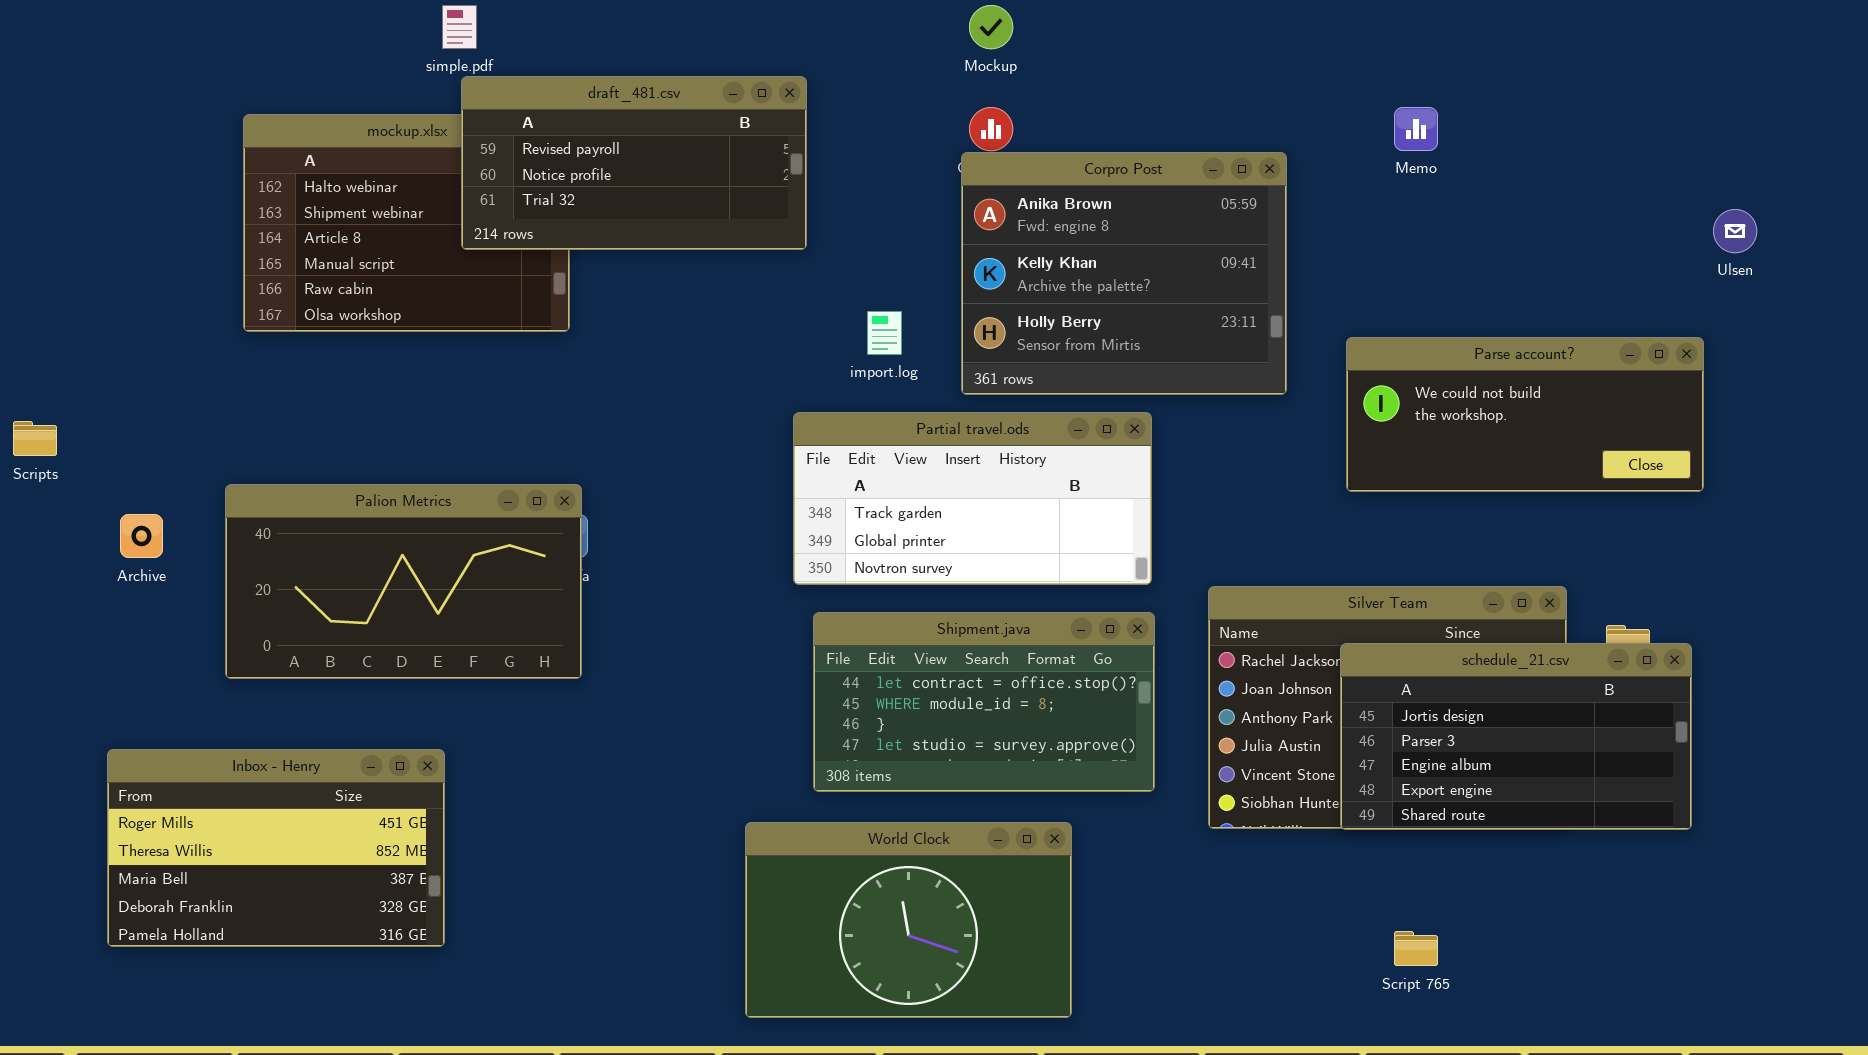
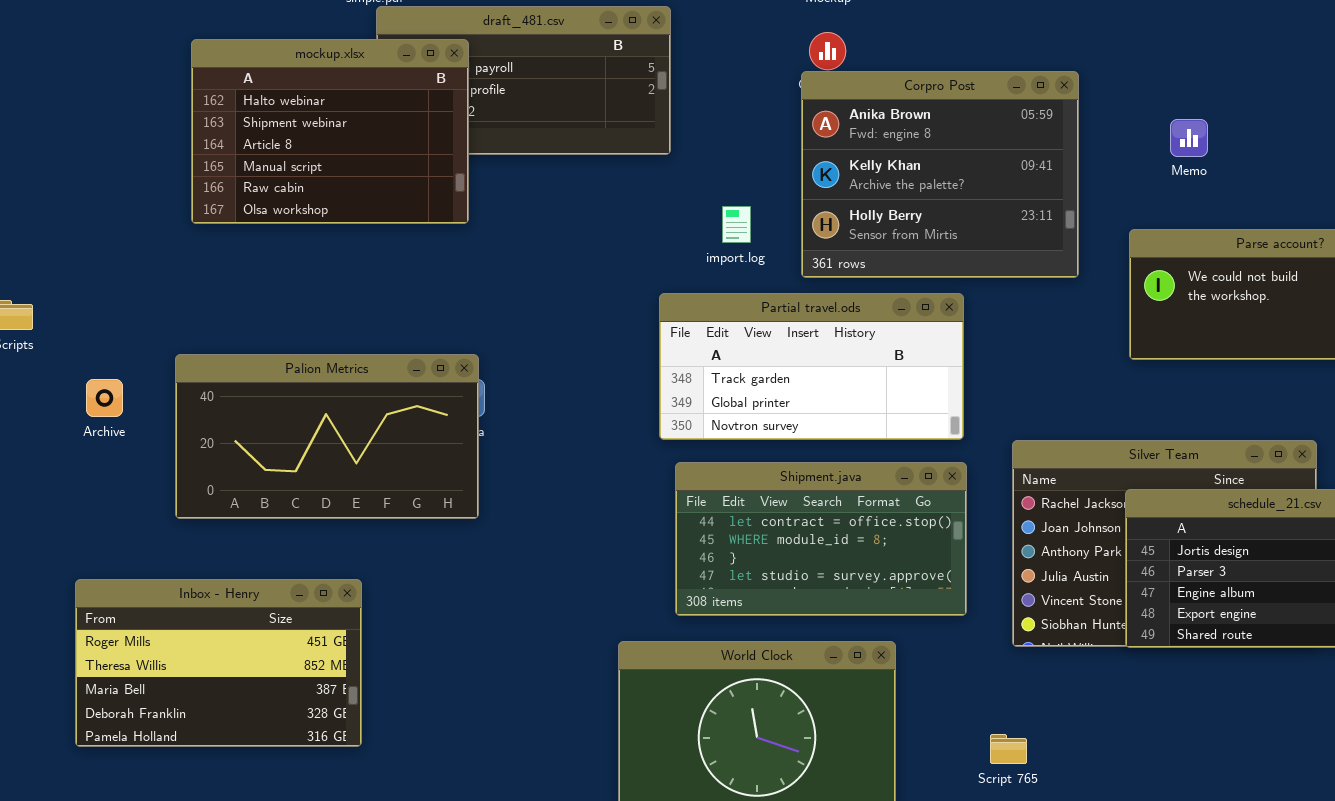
Memo: [1394,107,1438,151] -> [1170,119,1208,157], moved
mockup.xlsx: [243,114,570,332] -> [191,39,469,224], raised
Script 765: [1394,931,1438,966] -> [990,734,1027,764], moved

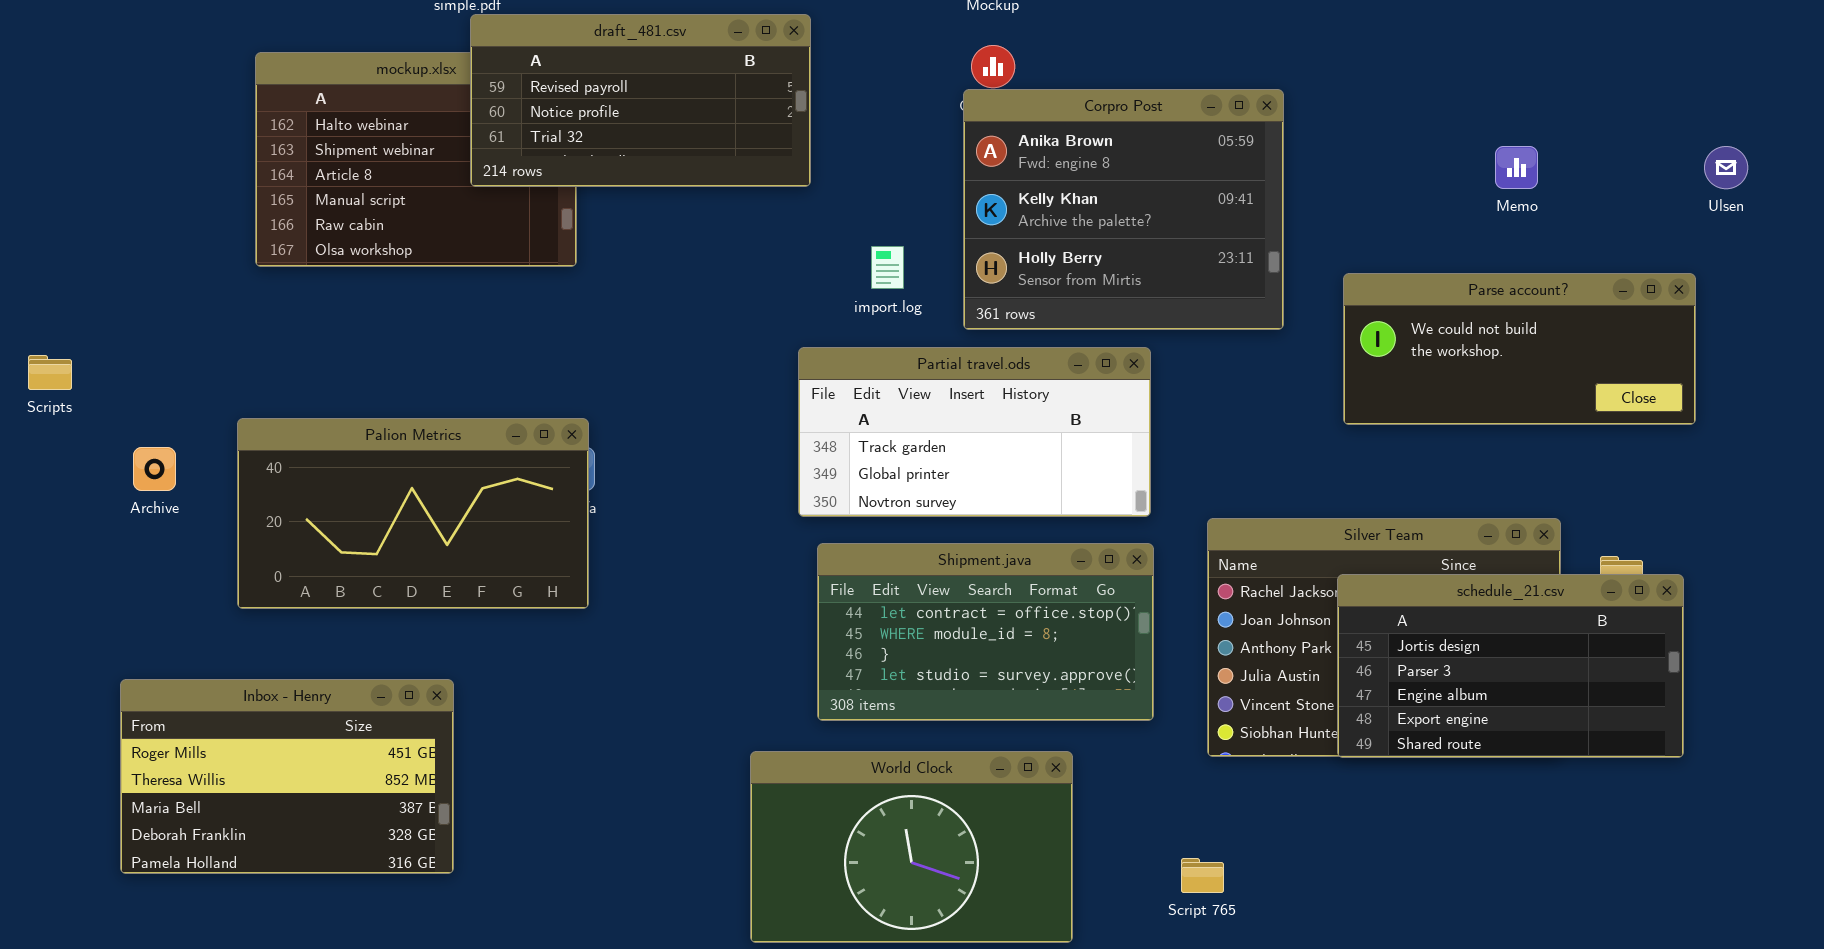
draft_481.csv: [376,6,671,155] -> [470,14,811,187], raised
Memo: [1170,119,1208,157] -> [1495,146,1538,189], moved

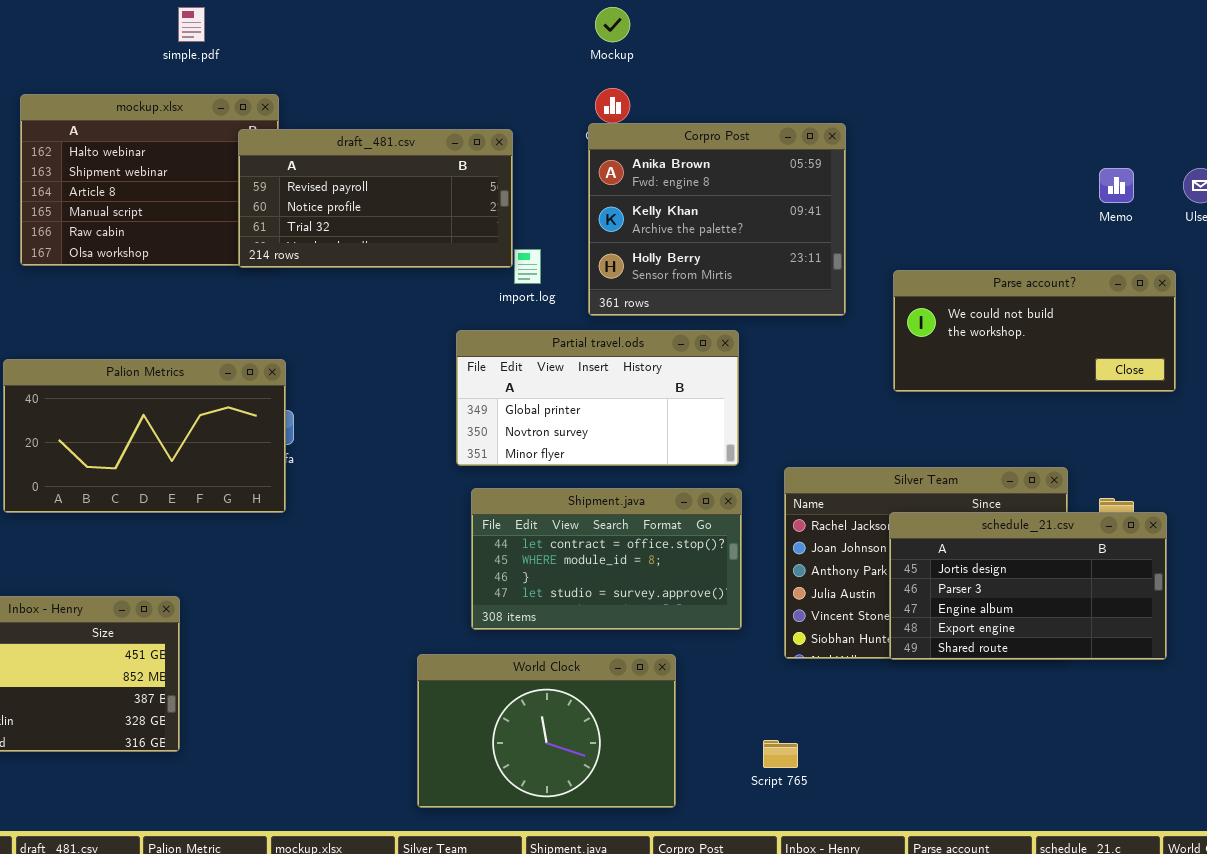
draft_481.csv: [470,14,811,187] -> [238,129,513,268], moved
Memo: [1495,146,1538,189] -> [1099,168,1134,203], moved
Partial travel.ods: [798,347,1151,517] -> [456,330,739,466], scrolled down 1 row
Palion Metrics: [237,418,589,609] -> [3,359,286,513], moved

